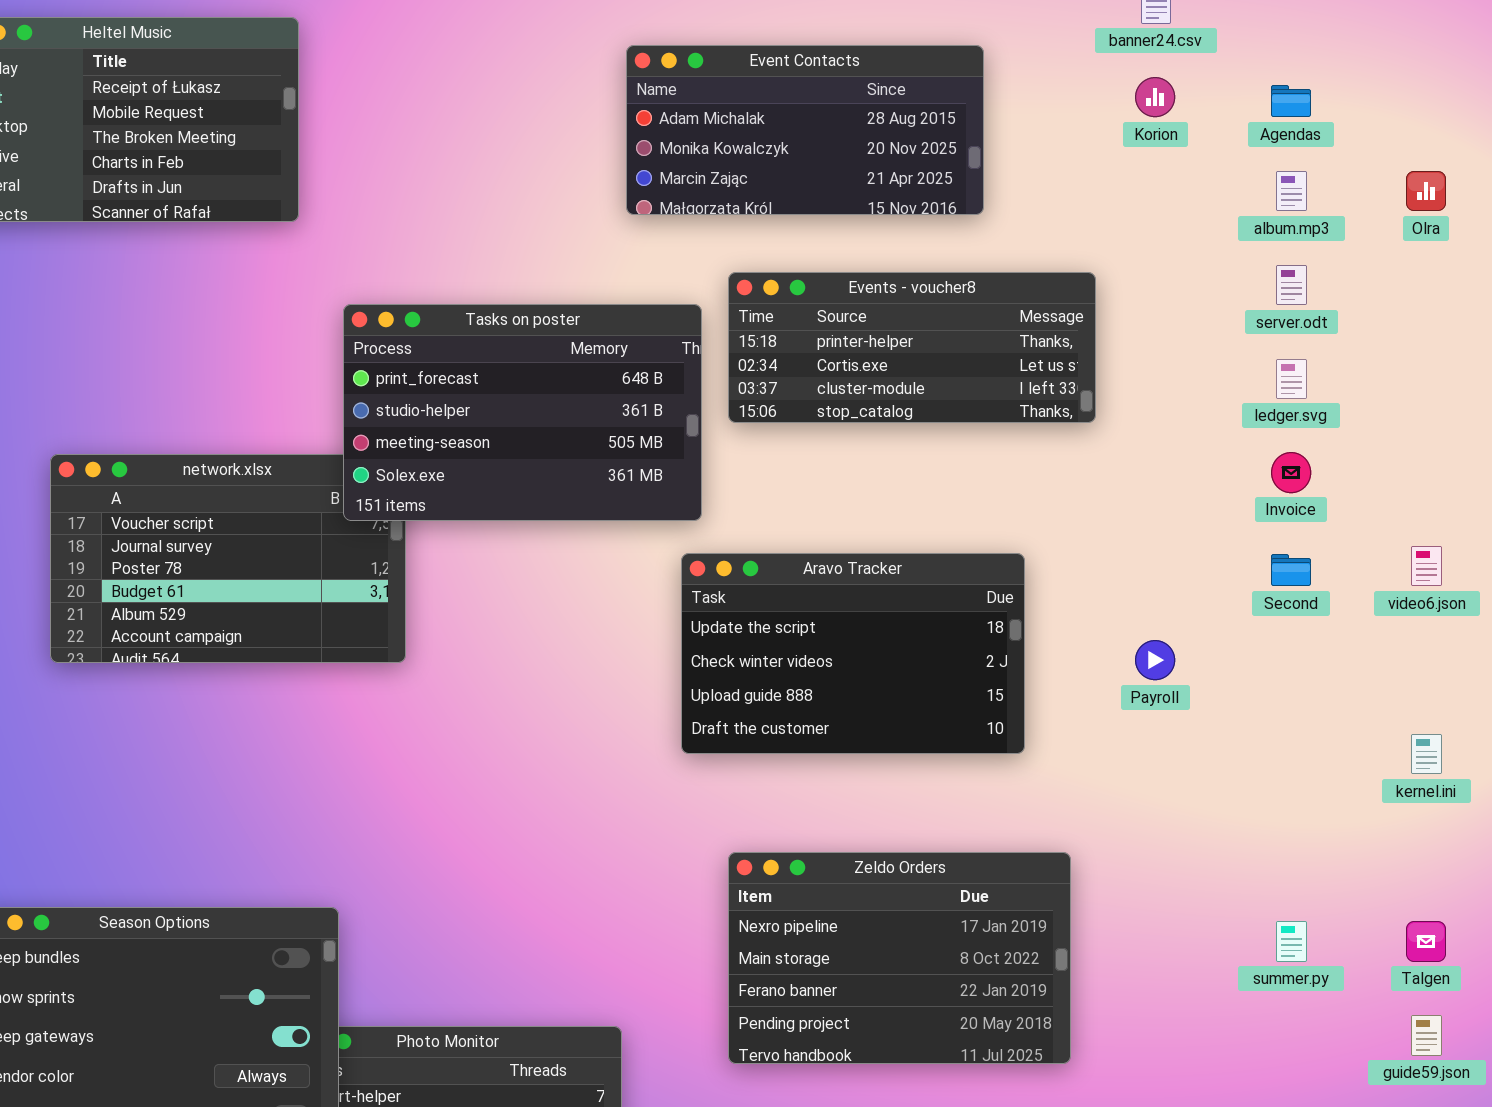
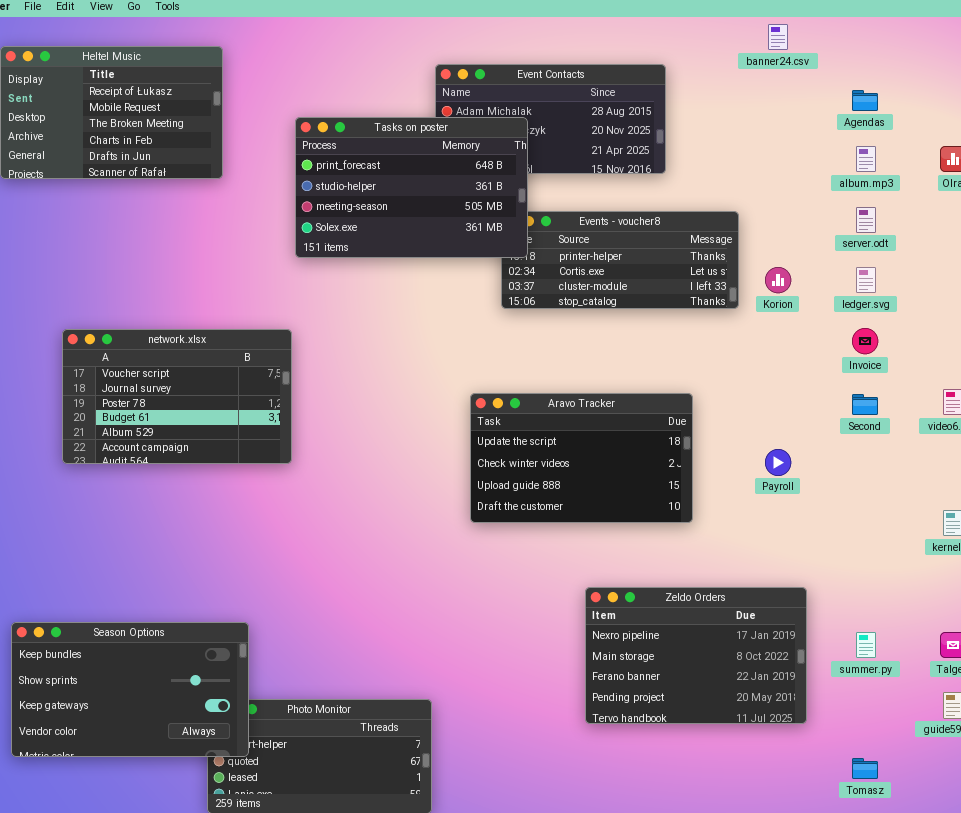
Korion: [1135,77,1175,117] -> [765,267,791,293], moved
Tasks on poster: [343,304,702,521] -> [295,117,528,258], moved
Zeldo Orders: [728,852,1071,1064] -> [585,587,807,724], moved

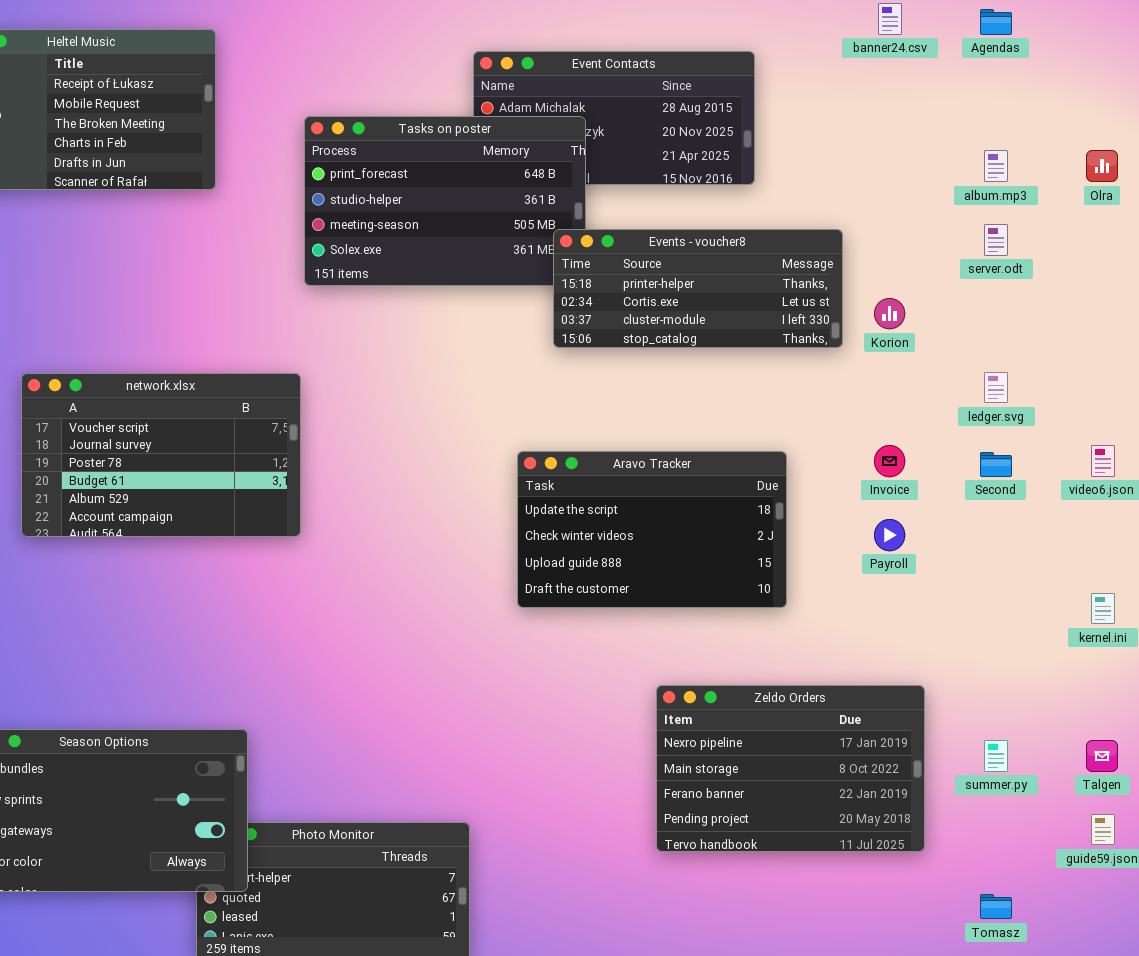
Agendas: [852,90,878,111] -> [980,9,1012,35], moved
Events - voucher8: [501,211,739,309] -> [553,229,843,348], raised
ledger.svg: [856,267,876,293] -> [984,372,1008,403], moved
Invoice: [852,328,878,354] -> [874,445,905,477], moved

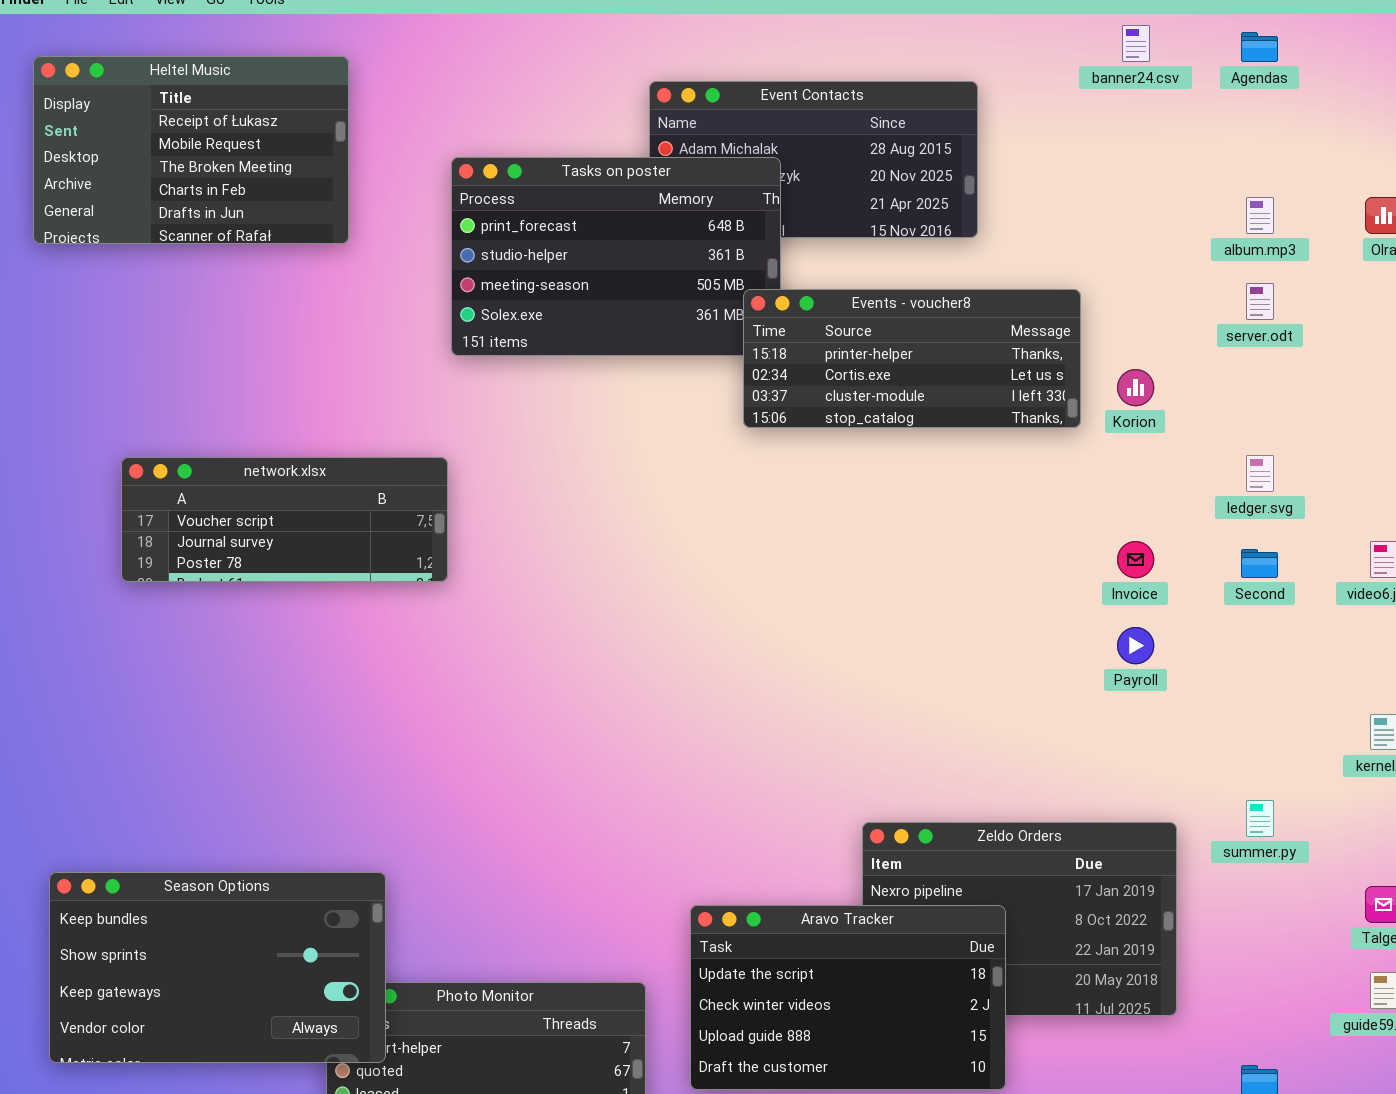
network.xlsx: [21,373,301,537] -> [121,457,448,582], resized
Aravo Tracker: [517,451,787,608] -> [690,905,1006,1090], moved
summer.py: [984,740,1008,772] -> [1246,800,1274,837], moved

